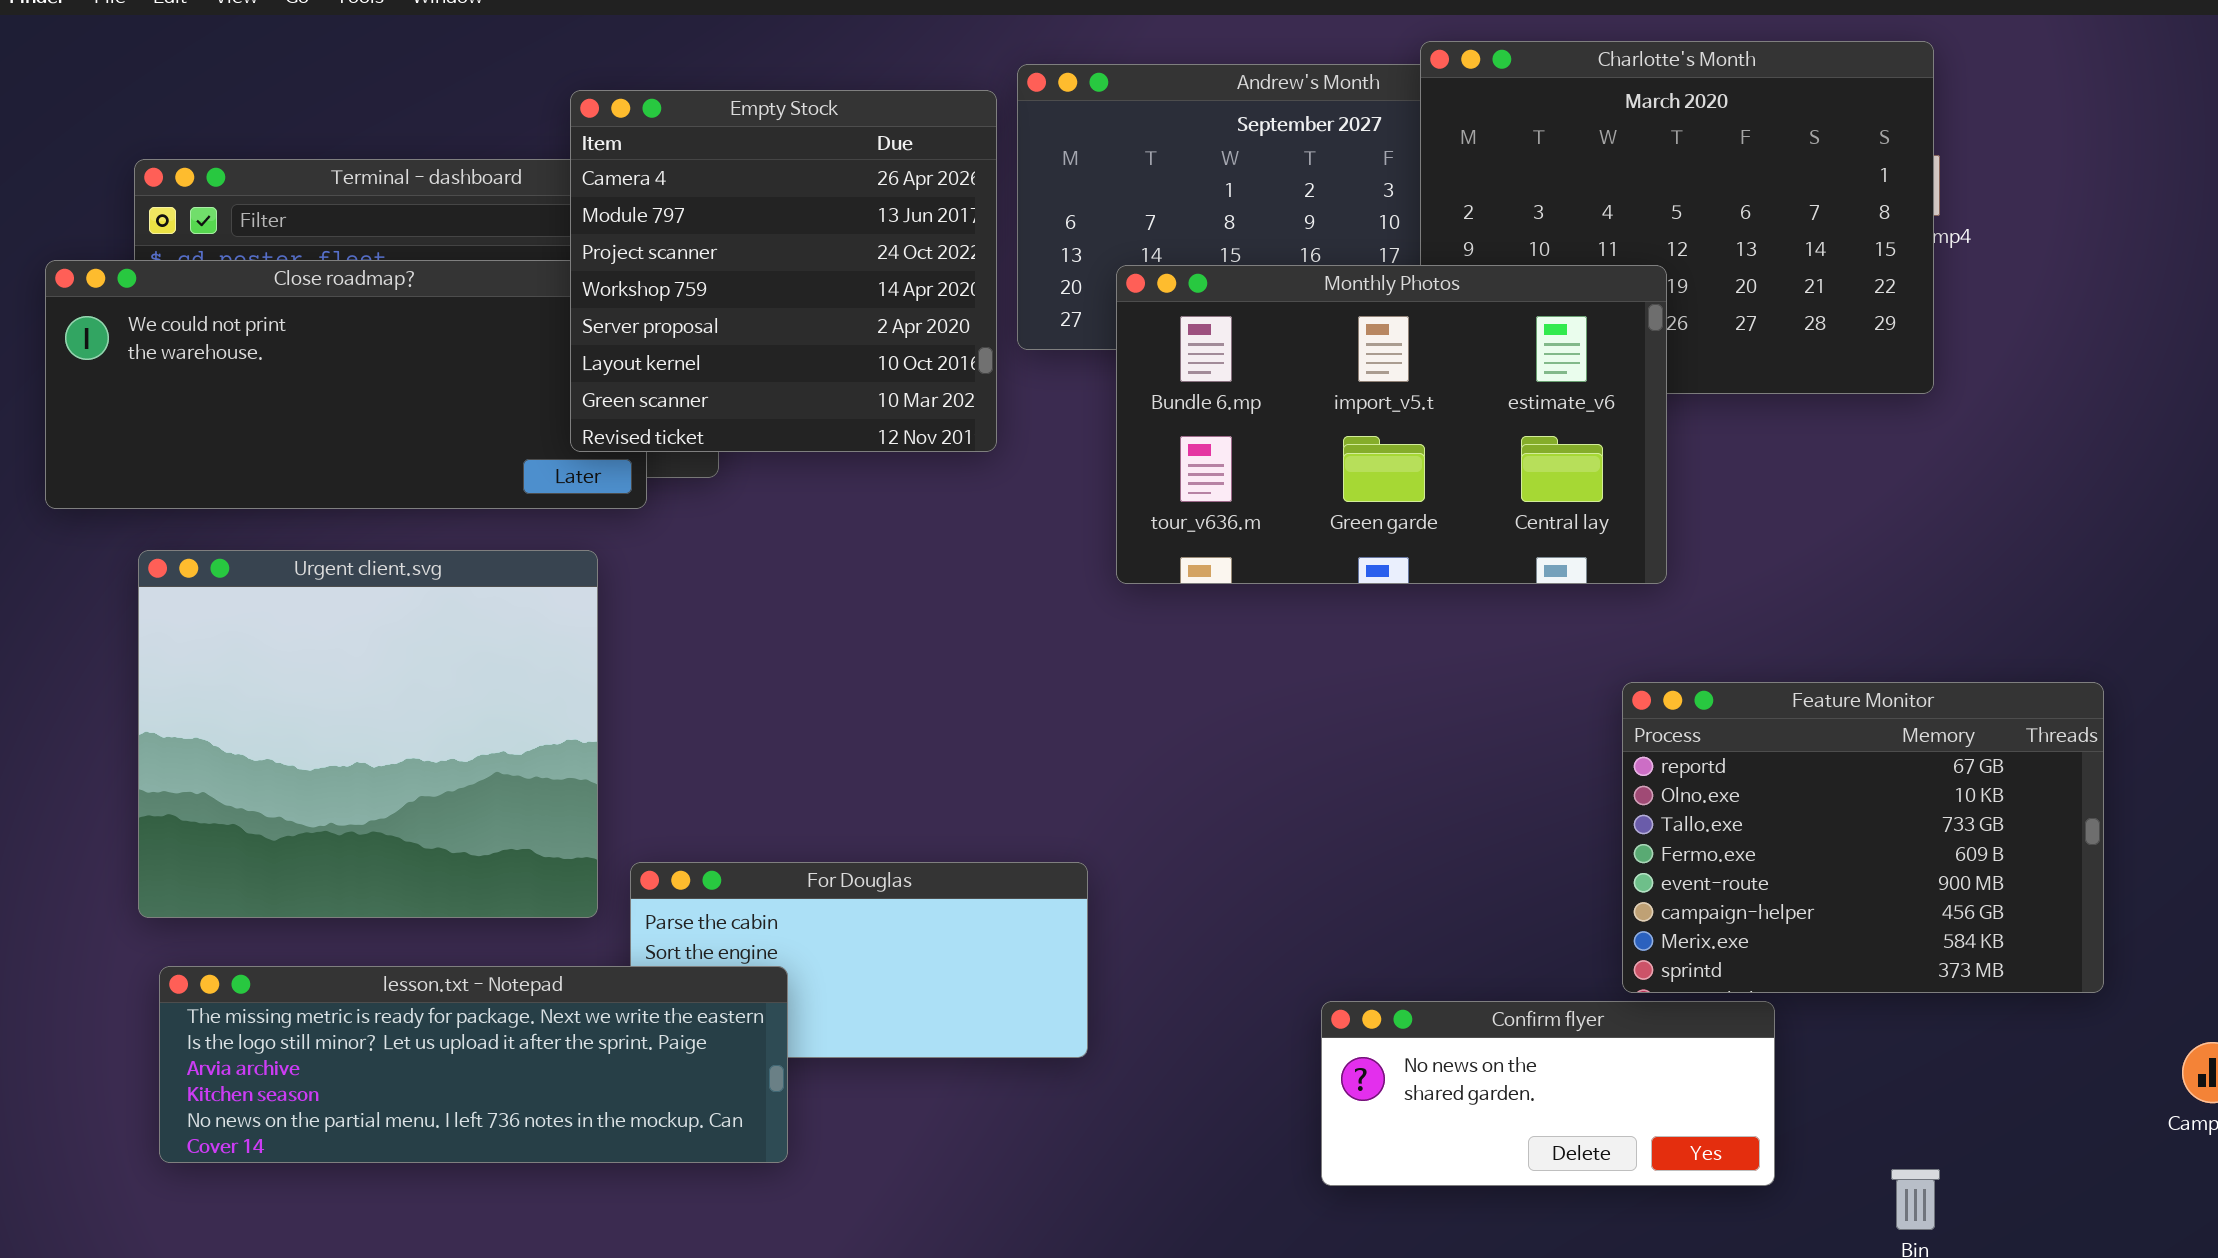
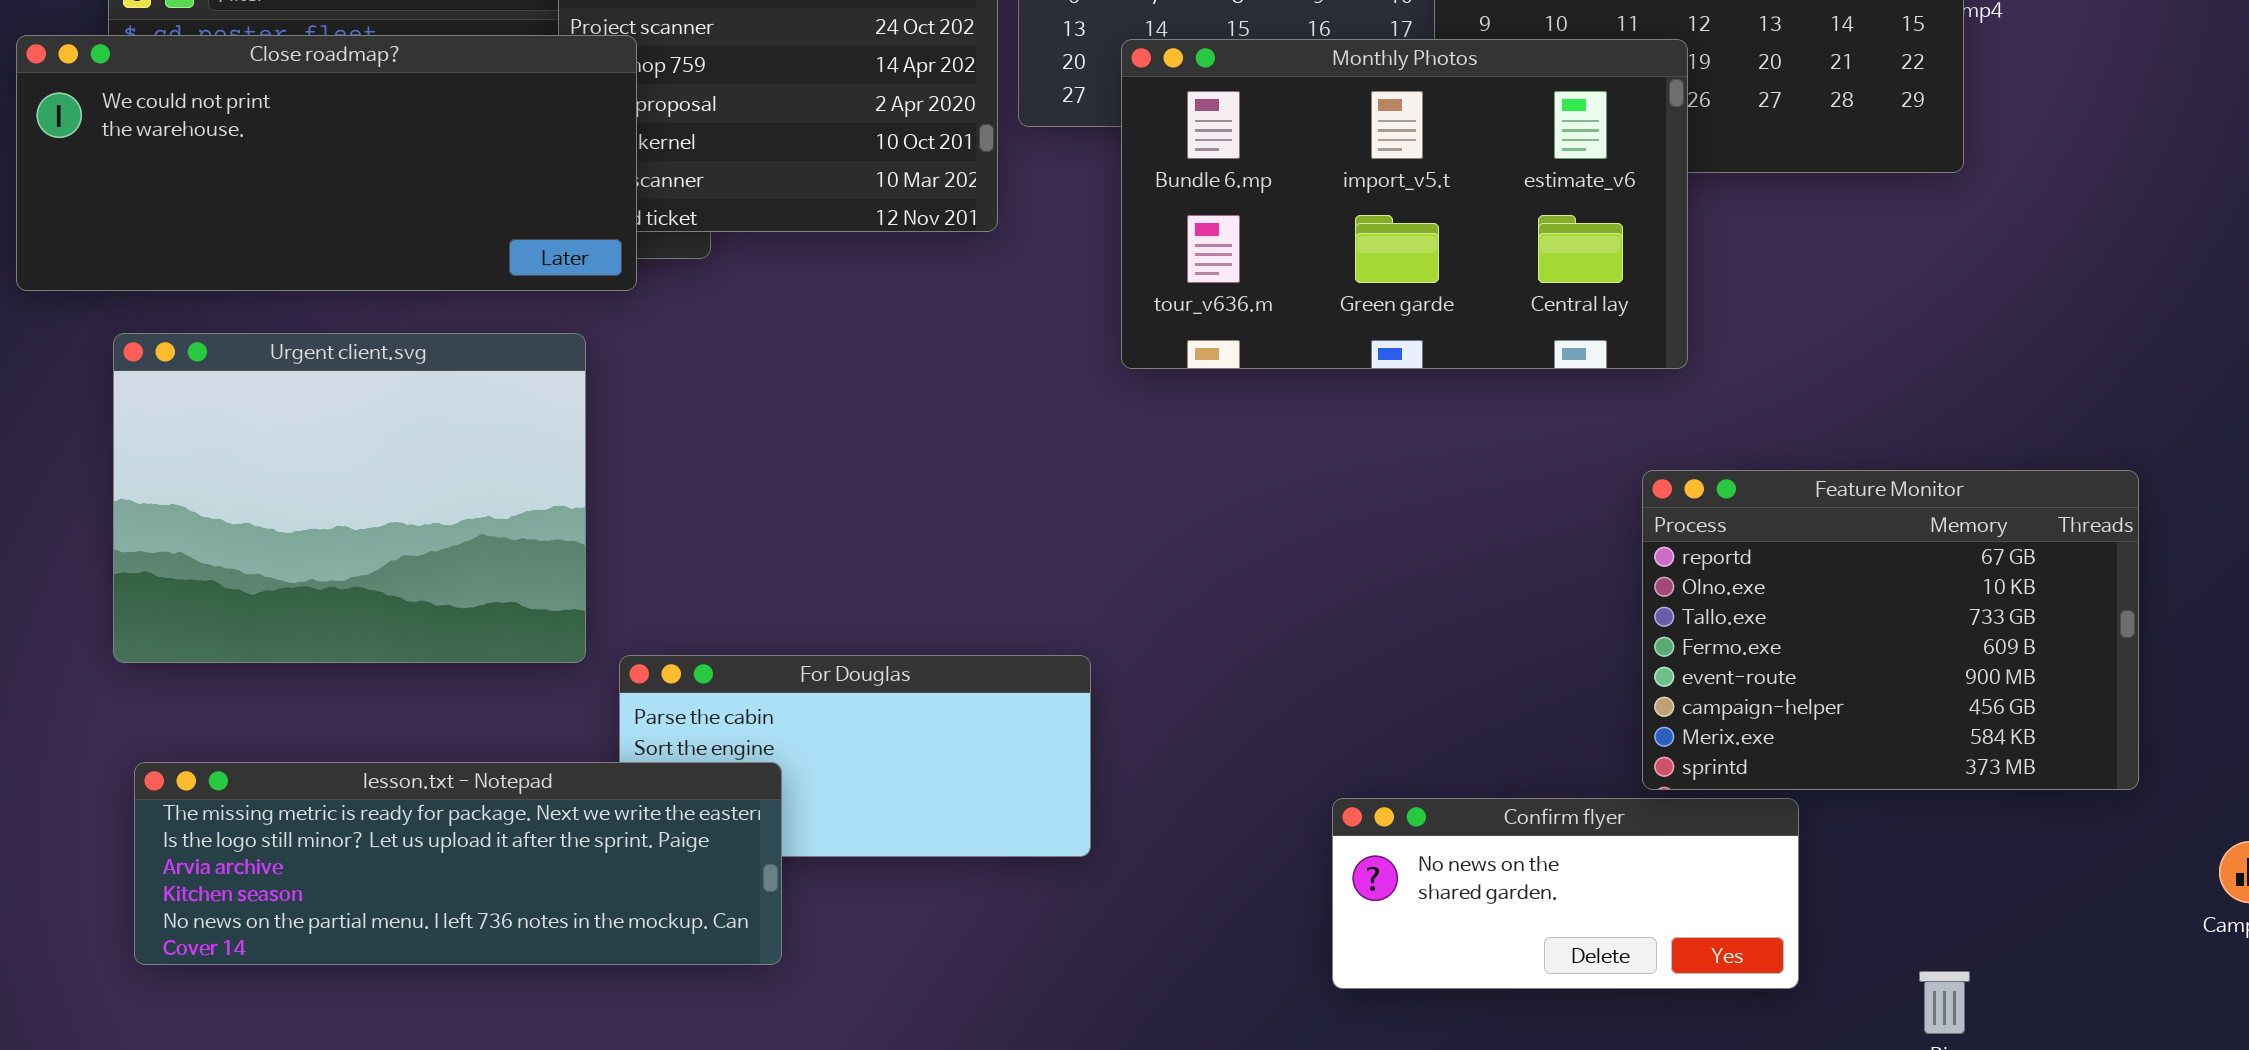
Close roadmap?: [45,260,647,509] -> [16,35,637,291], raised
Urgent client.svg: [138,550,598,918] -> [113,333,586,663], resized

